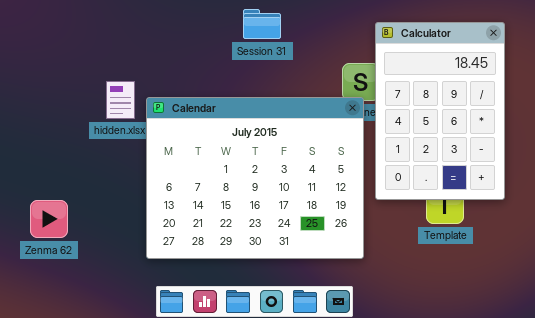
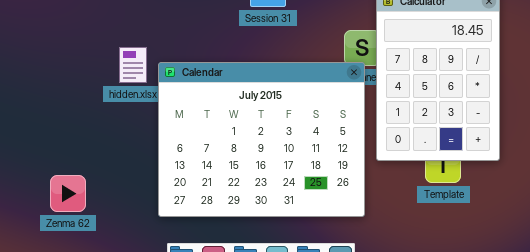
Zenma 62: [30,200,68,238] -> [50,175,86,212], moved

